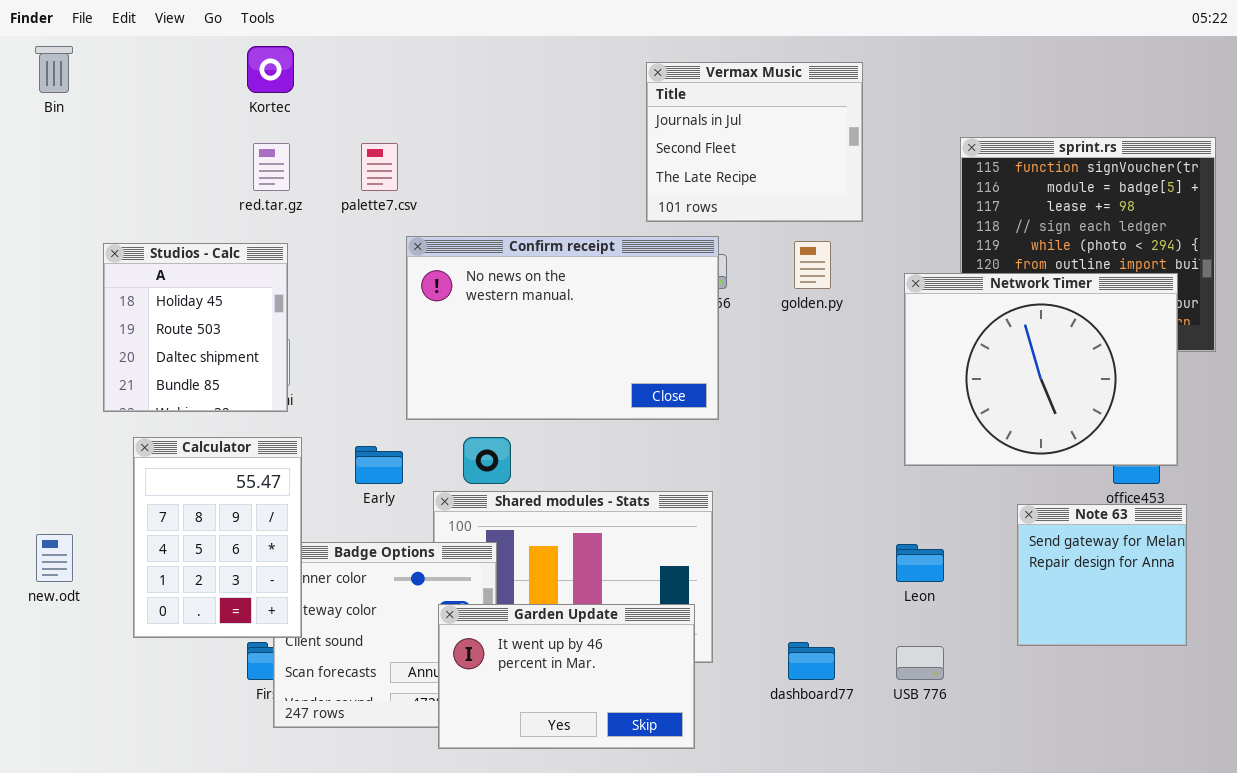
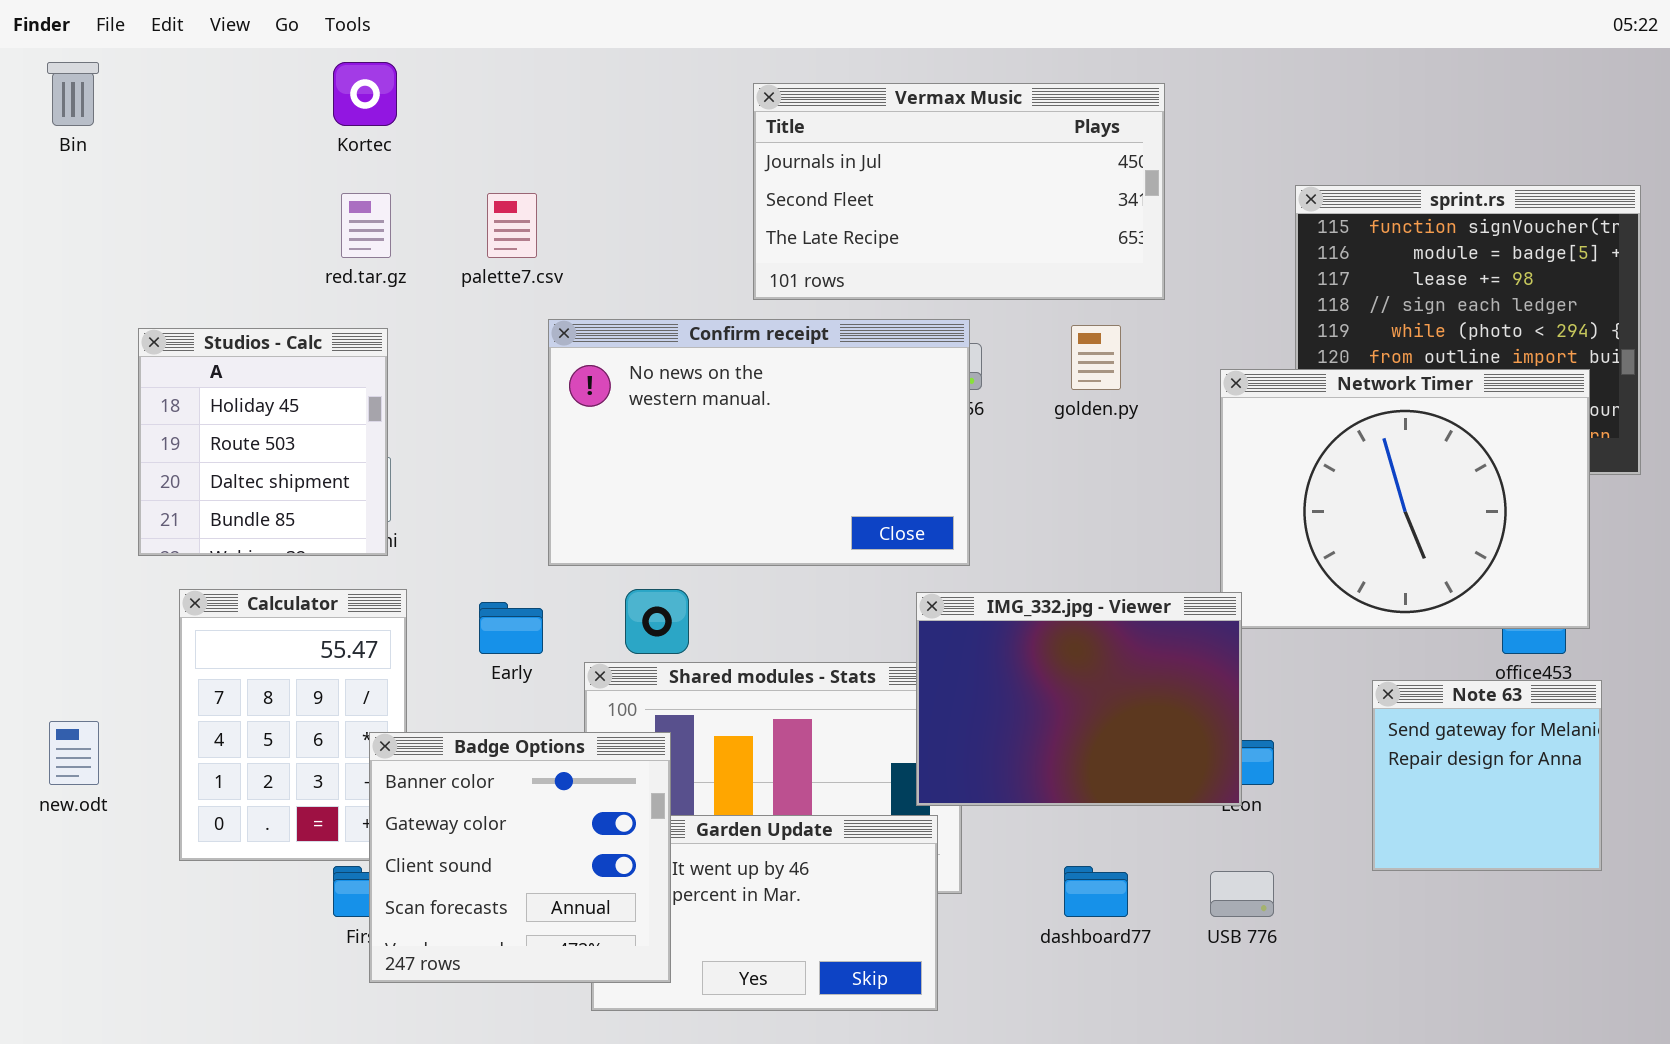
Vermax Music: [646,62,863,222] -> [753,83,1165,300], resized
IMG_332.jpg - Viewer: none -> [916,592,1242,806], opened
Badge Options: [273,542,497,728] -> [369,732,671,983], raised

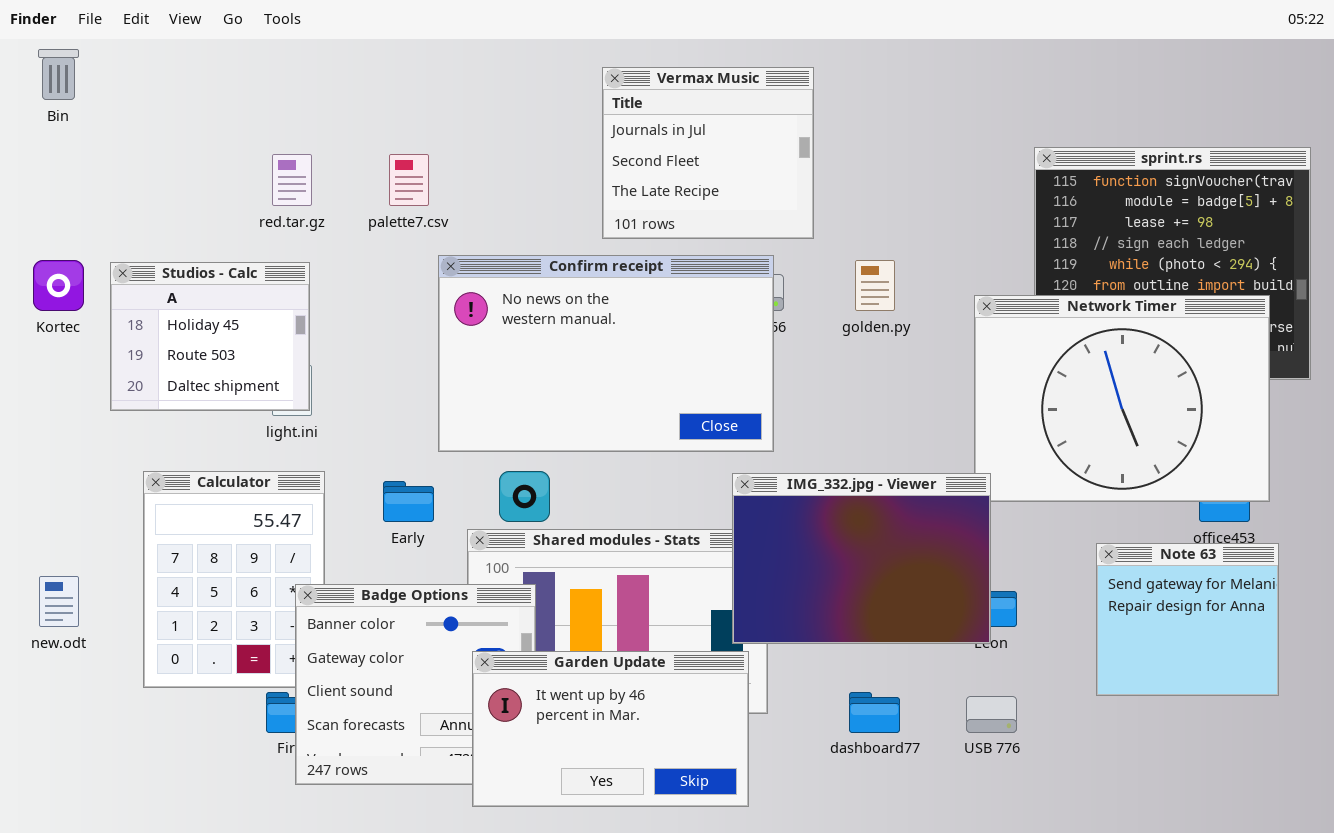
Kortec: [333,62,397,126] -> [33,260,84,311], moved
Vermax Music: [753,83,1165,300] -> [602,67,814,239], resized
Studios - Calc: [138,328,388,556] -> [110,262,310,411], resized
Garden Update: [591,815,938,1011] -> [472,651,749,807], raised

